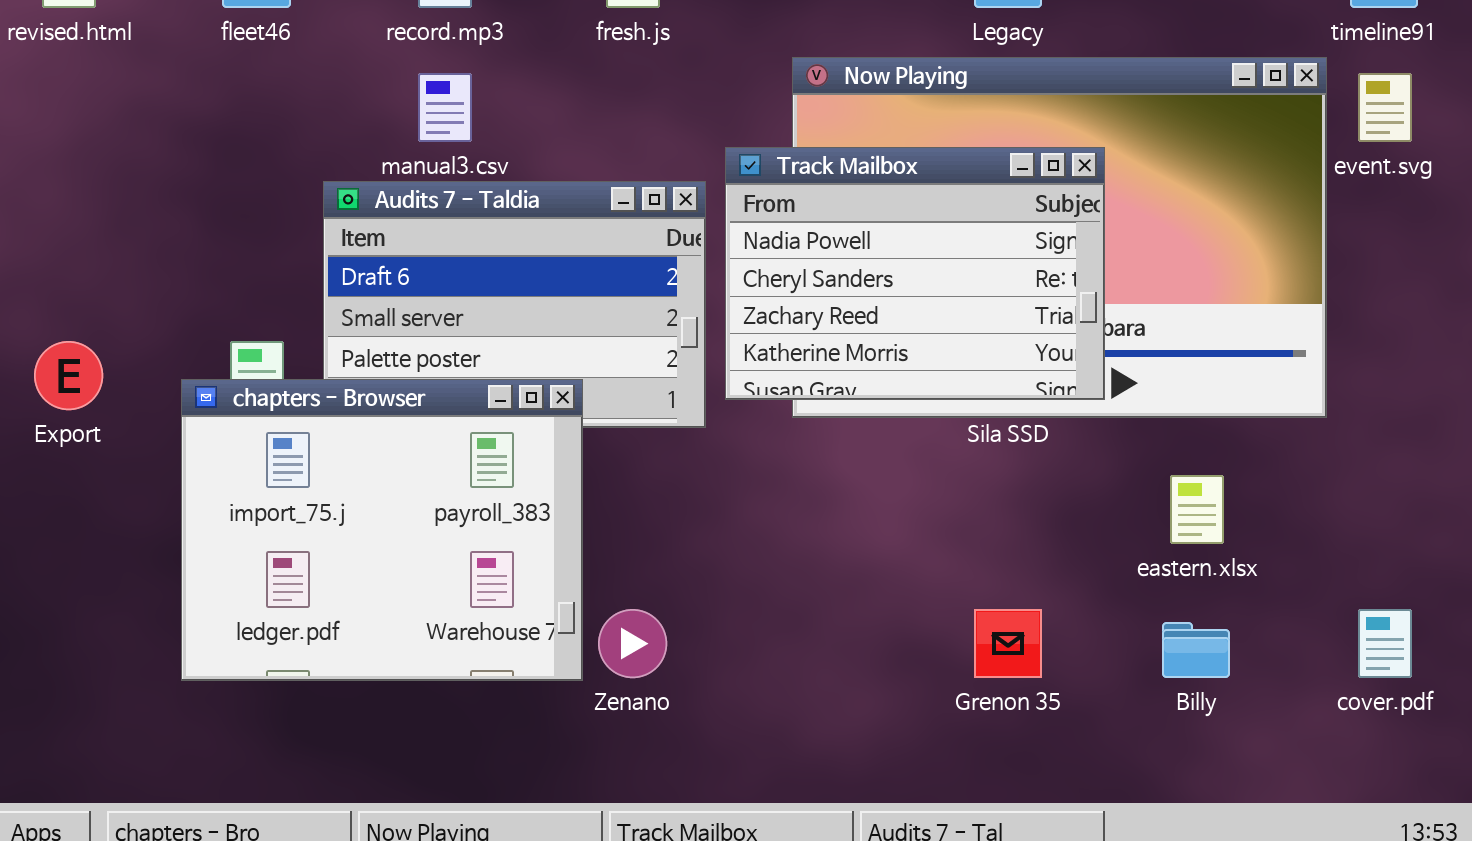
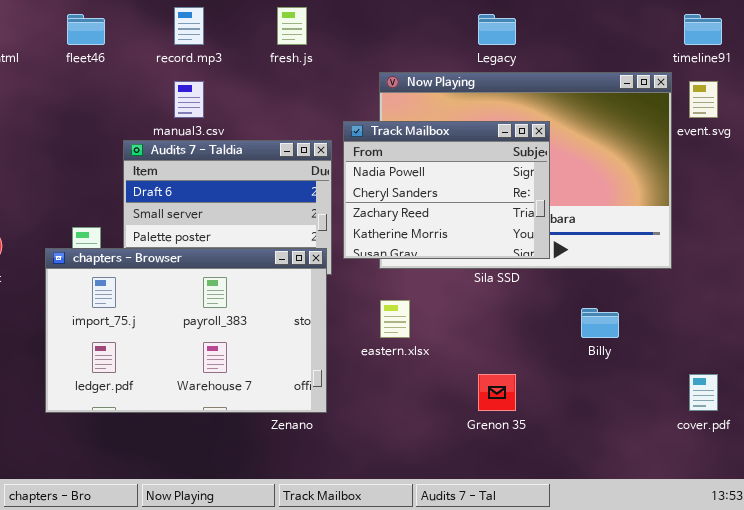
chapters - Browser: [181,379,583,681] -> [45,248,327,413], resized
eastern.xlsx: [1170,475,1224,544] -> [380,300,410,338], moved
Billy: [1162,622,1230,678] -> [581,308,619,338], moved

